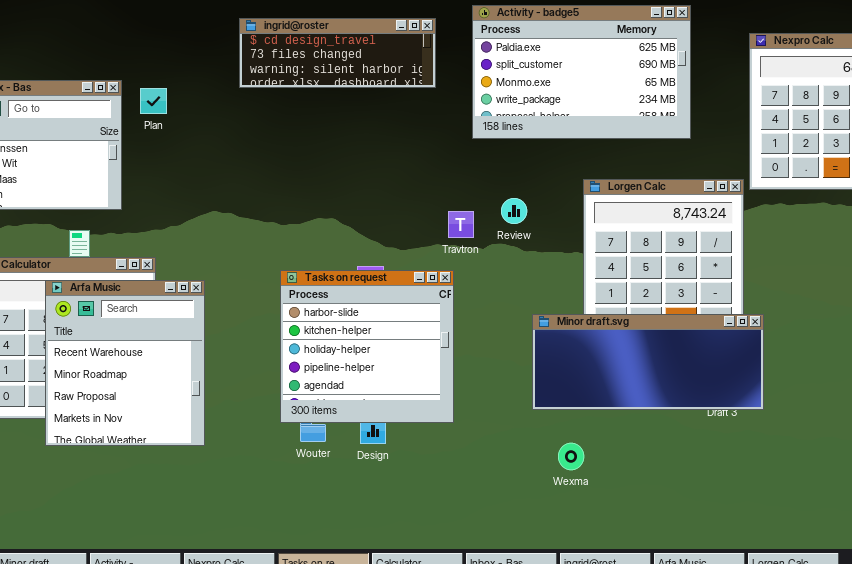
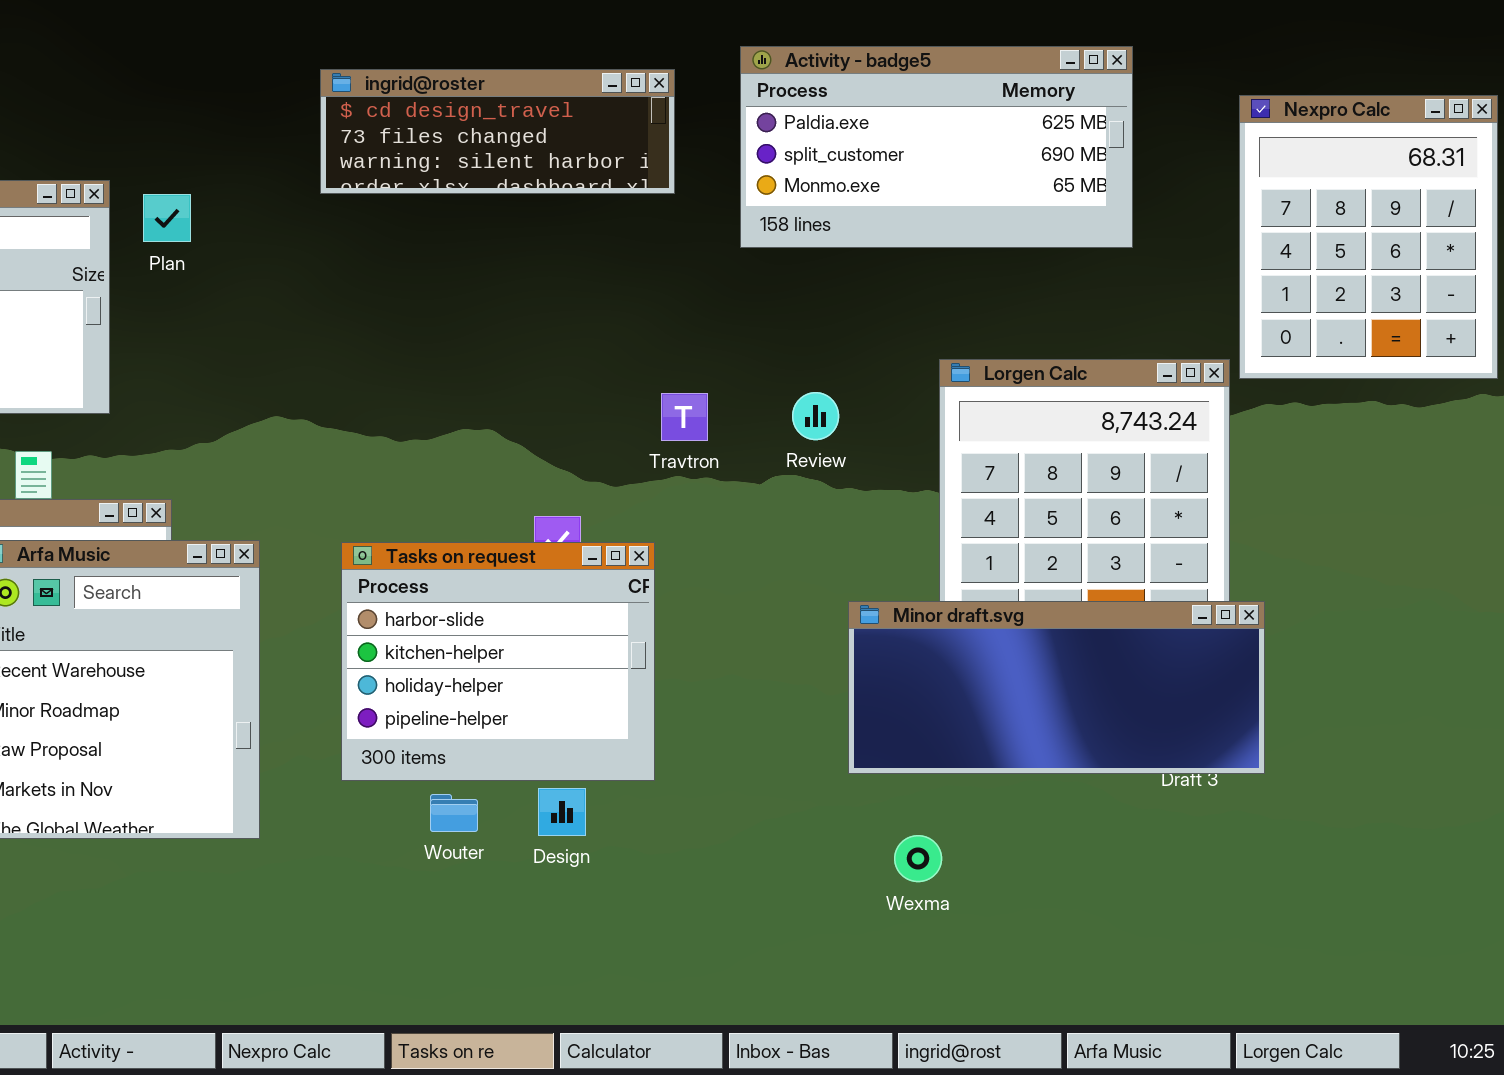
Activity - badge5: [472,5,691,139] -> [740,46,1133,248], resized
Travtron: [448,211,474,238] -> [661,393,708,441], moved
Tasks on request: [280,270,454,423] -> [341,542,655,781], moved, resized

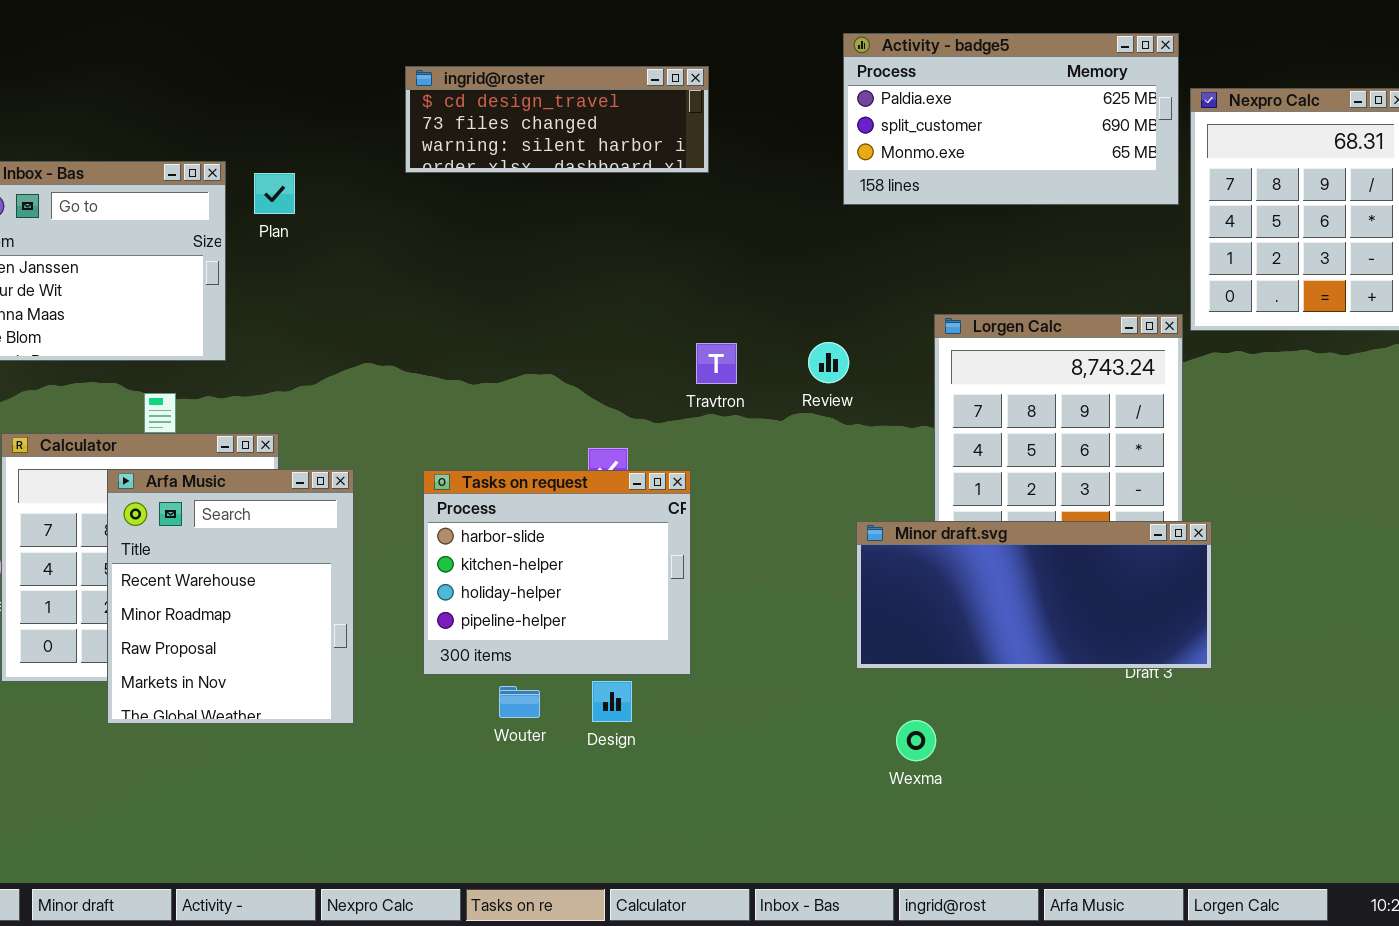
Activity - badge5: [740,46,1133,248] -> [843,33,1179,205], moved

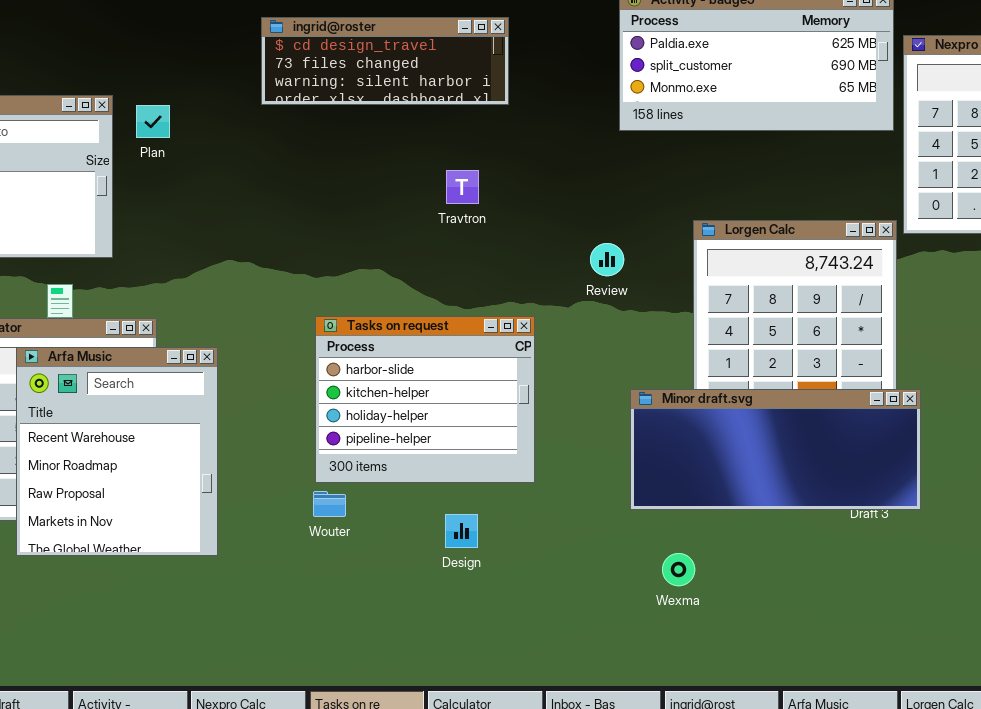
Travtron: [696,343,737,384] -> [446,170,479,204], moved
Tasks on request: [423,470,691,675] -> [315,316,535,483], moved
Design: [592,681,632,722] -> [445,514,478,548], moved
Wouter: [499,686,540,718] -> [313,491,346,517], moved

